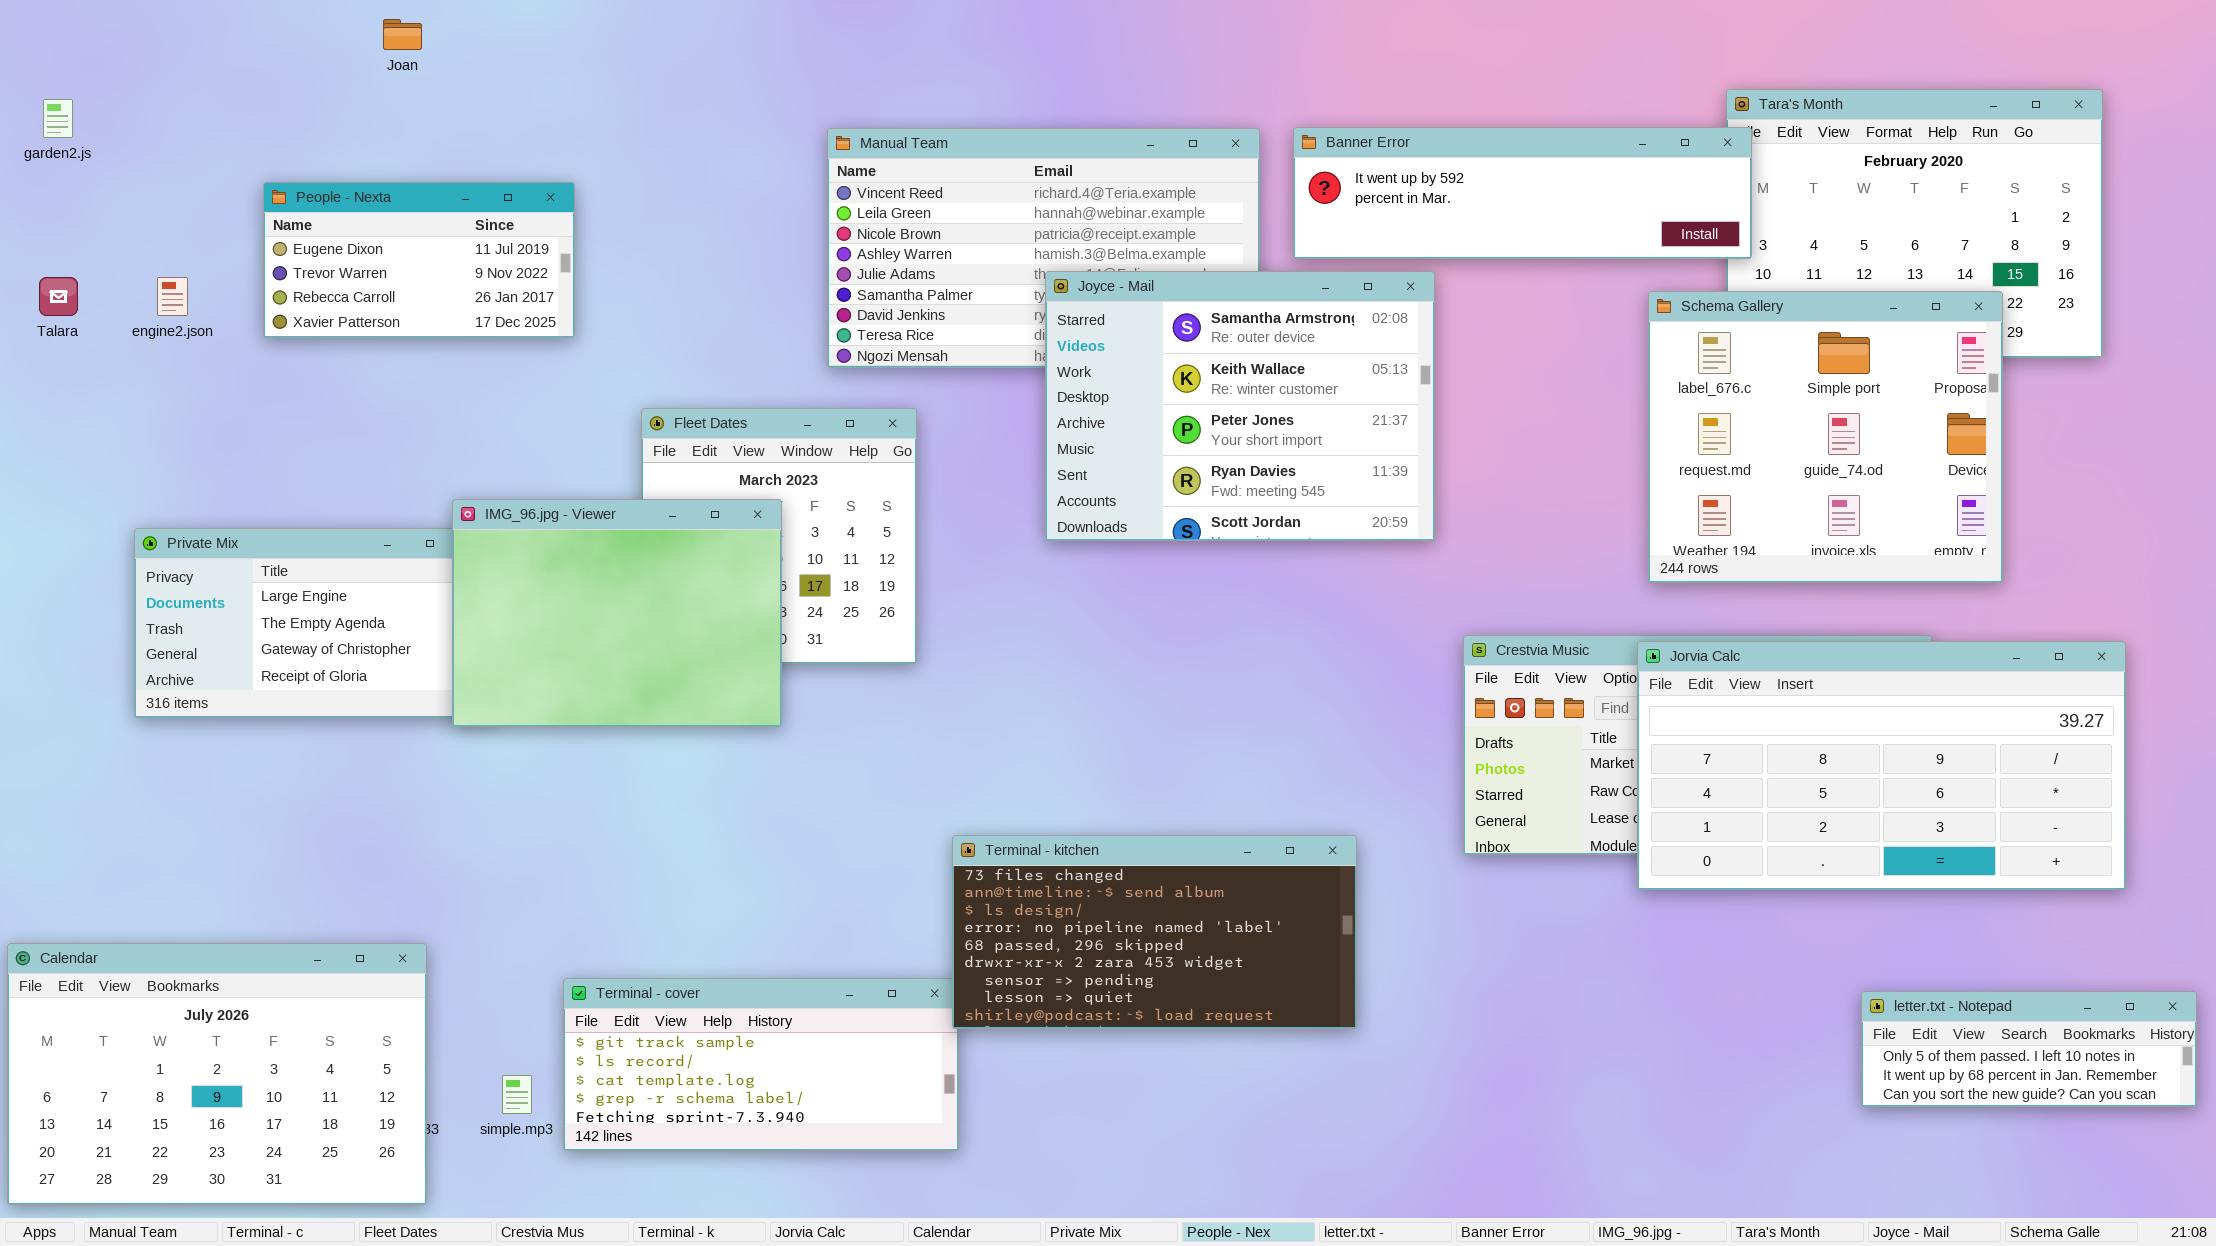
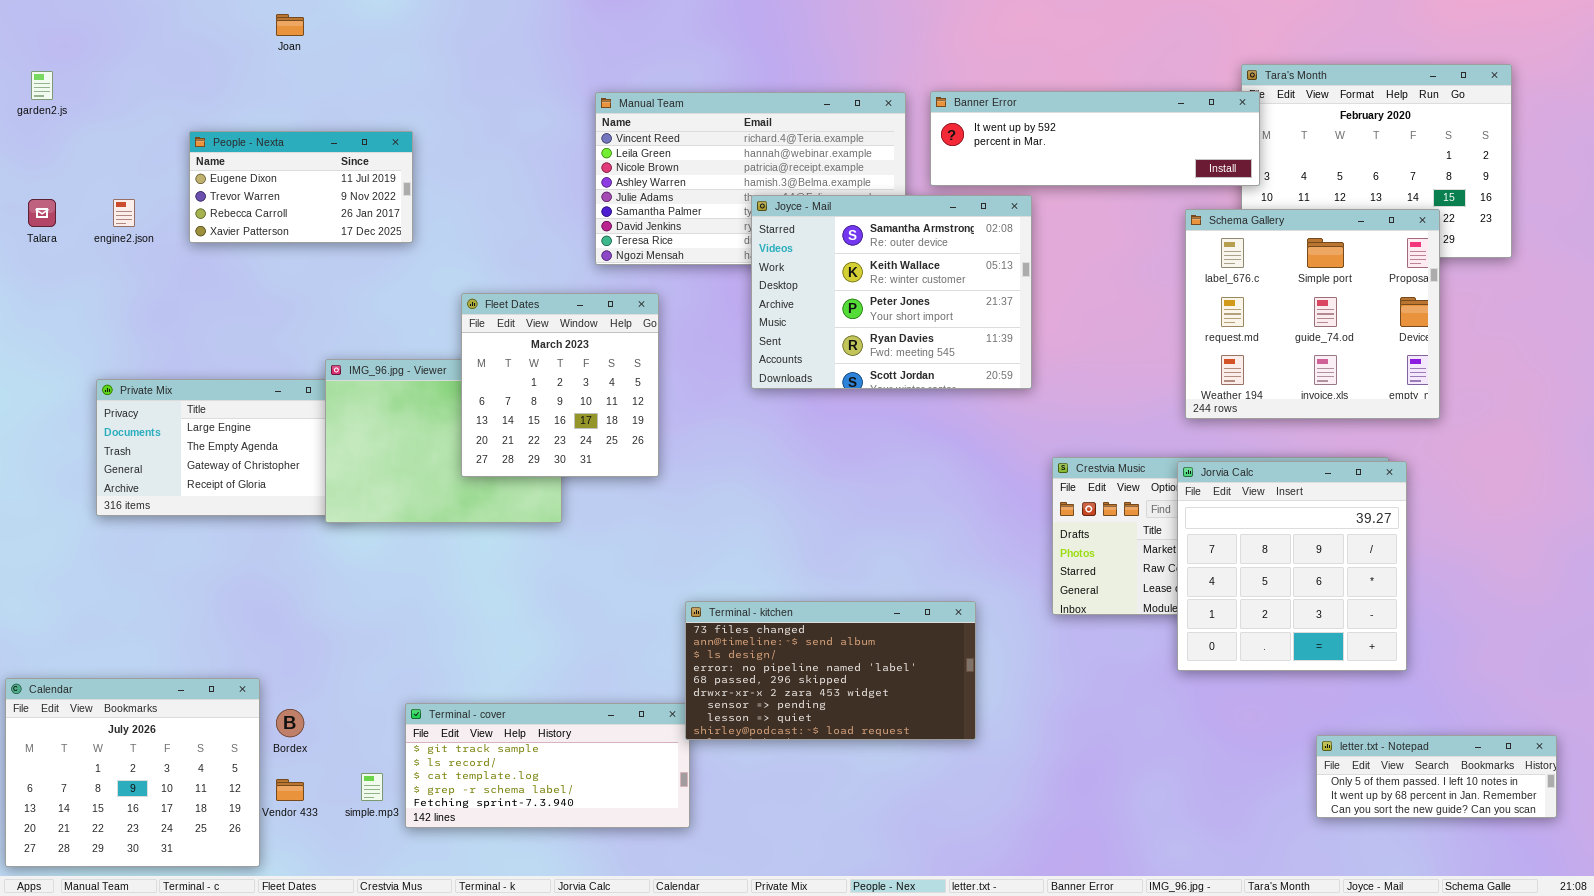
Fleet Dates: [641,408,917,664] -> [461,293,659,477], raised
Jorvia Calc: [1637,641,2126,890] -> [1177,461,1407,671], resized
Calendar: [7,943,427,1205] -> [5,678,260,867], resized
letter.txt - Notepad: [1861,991,2197,1107] -> [1316,735,1557,818], moved

